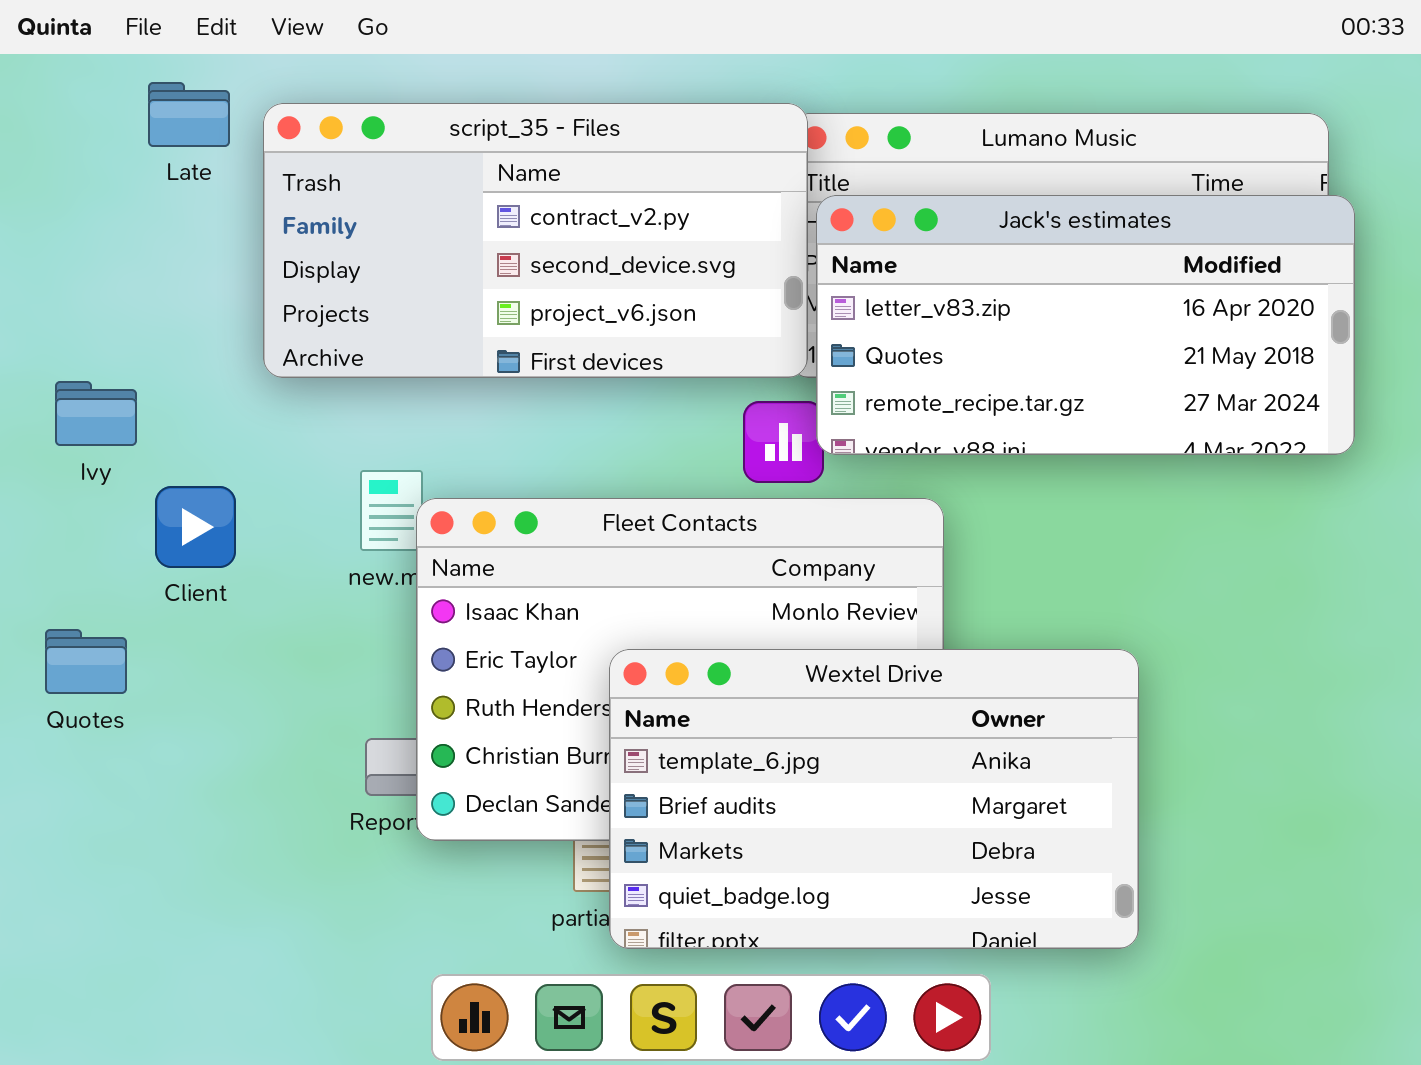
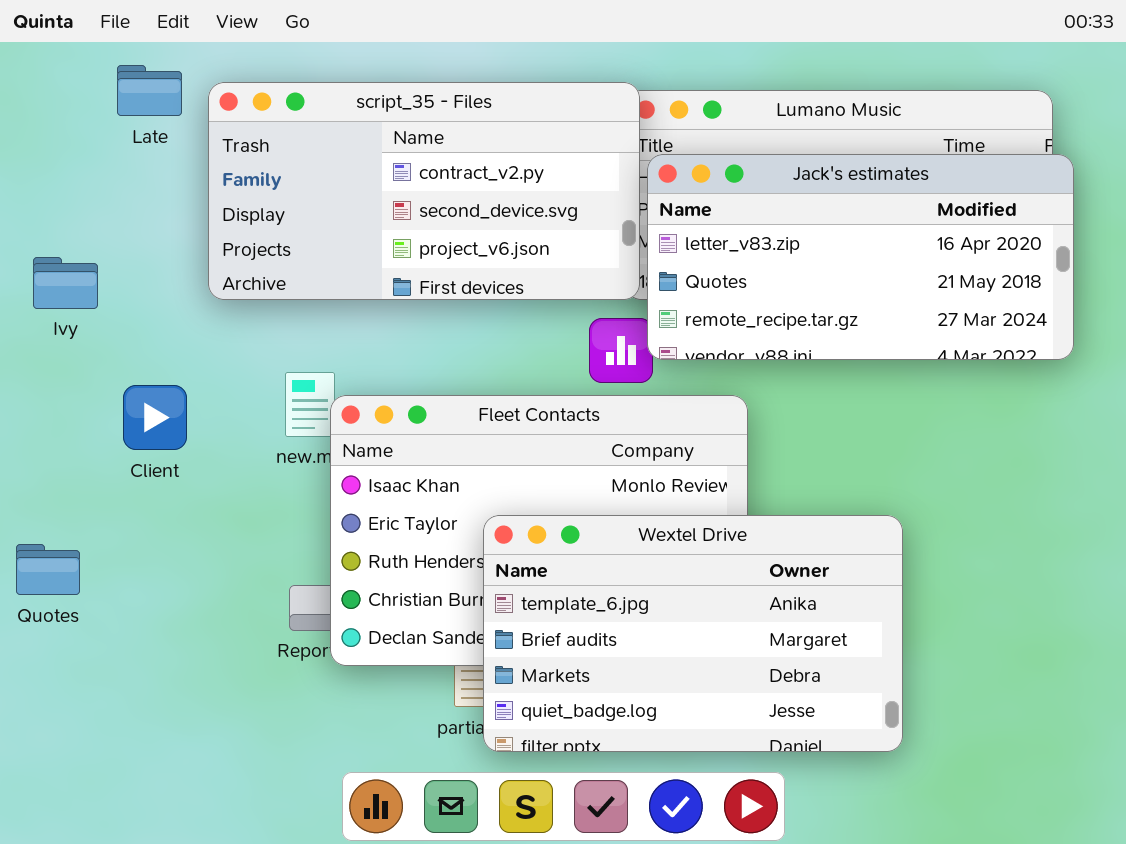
Ivy: [55,381,137,446] -> [33,257,98,309], moved
Quotes: [45,629,127,694] -> [16,544,80,595], moved

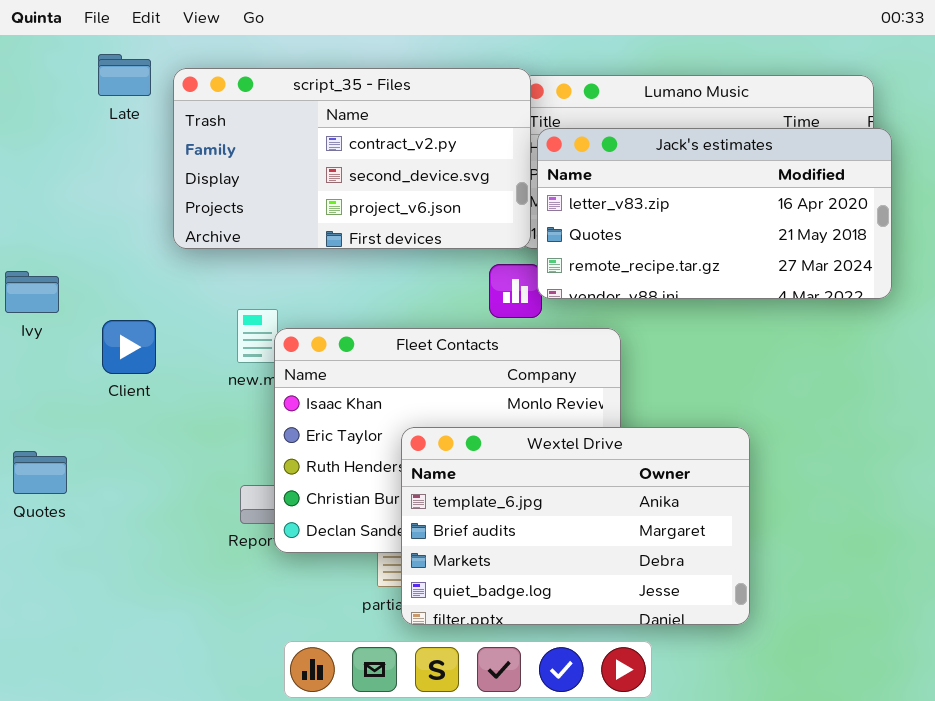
Ivy: [33,257,98,309] -> [5,271,59,313], moved

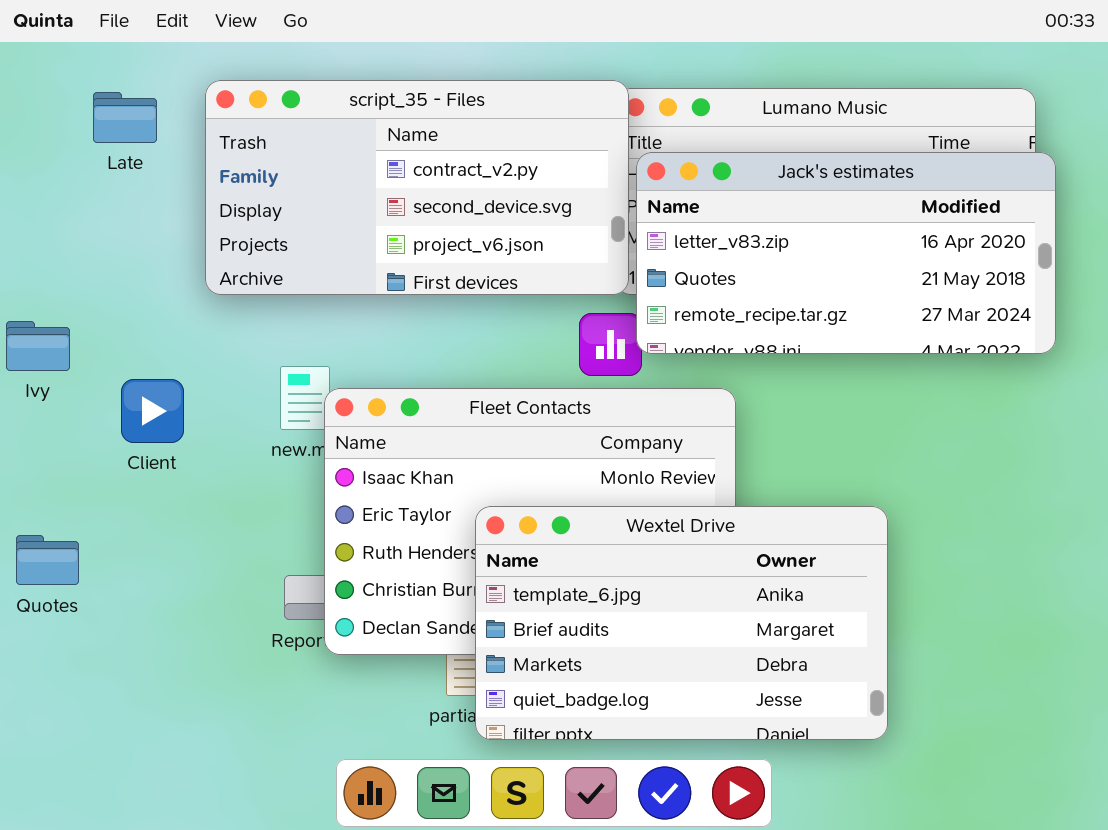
Late: [98,54,151,96] -> [93,92,157,143], moved

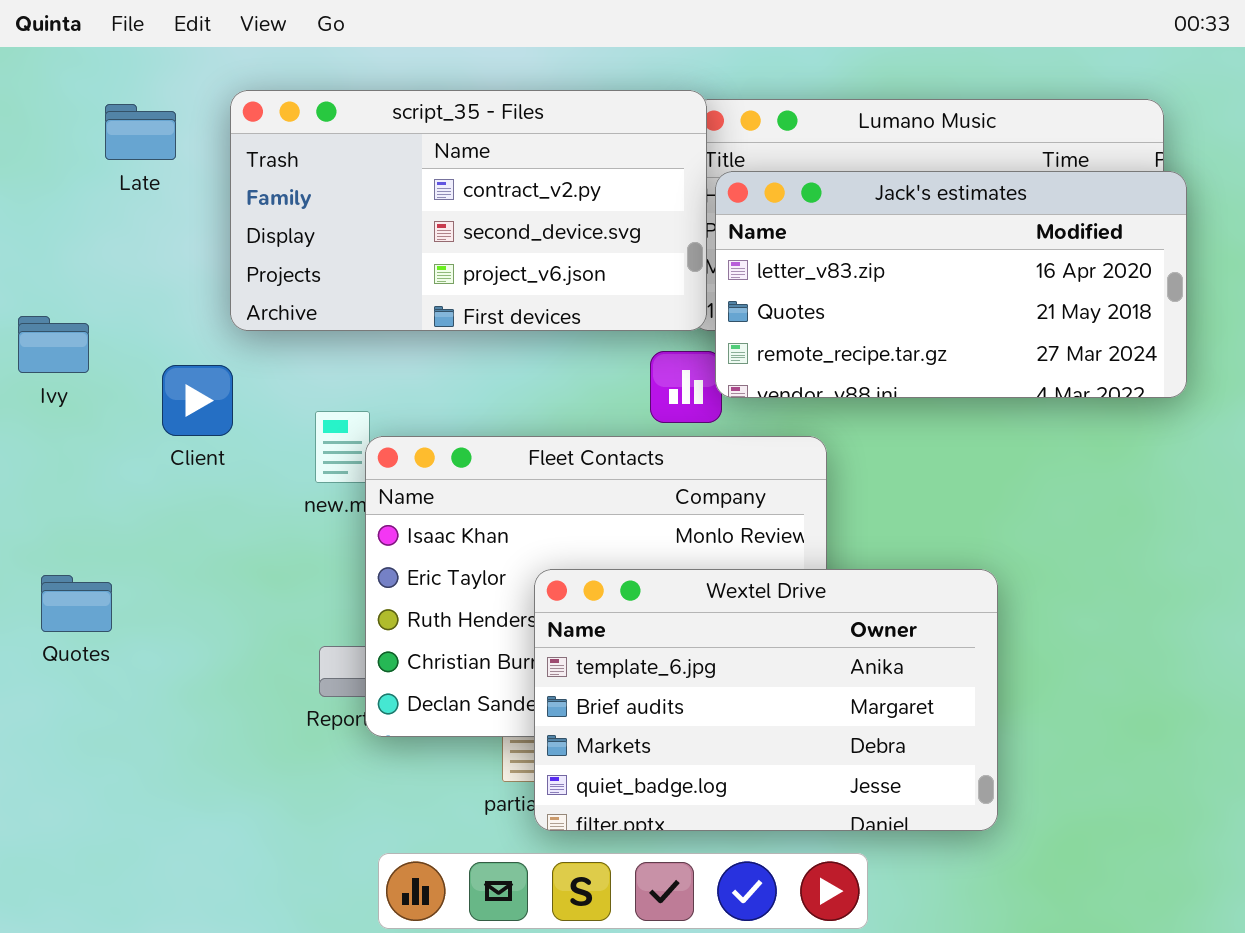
Ivy: [6,321,70,371] -> [18,316,89,373], moved
Client: [121,379,184,443] -> [162,365,233,436], moved
Quotes: [16,535,79,585] -> [41,575,112,632], moved

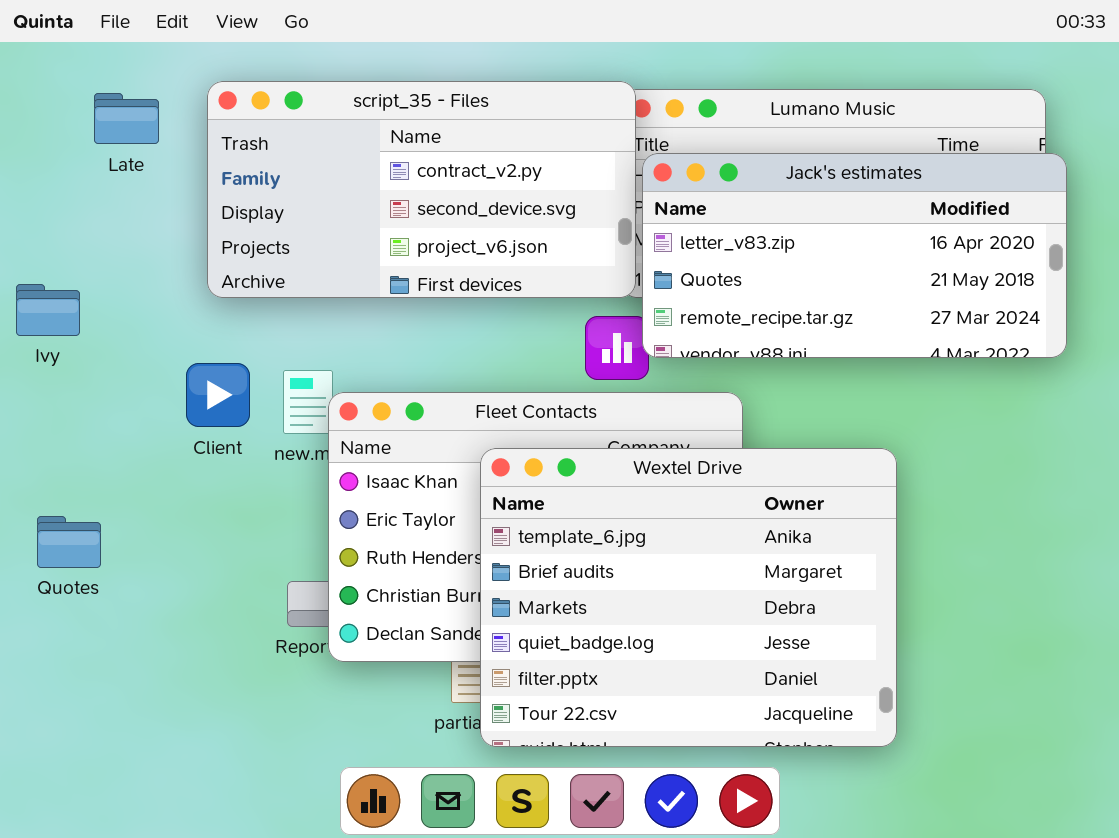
Client: [162,365,233,436] -> [186,363,250,427], moved
Wextel Drive: [534,569,998,831] -> [480,448,897,747], resized

